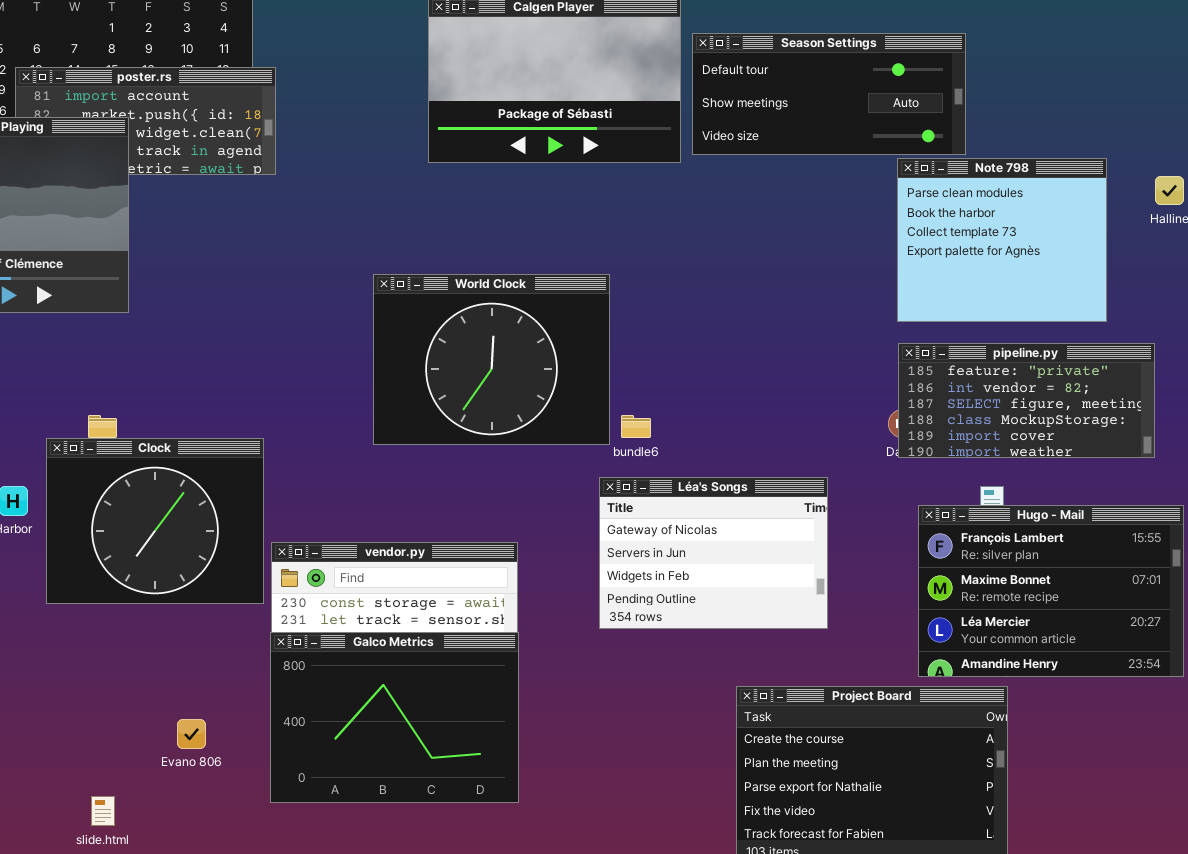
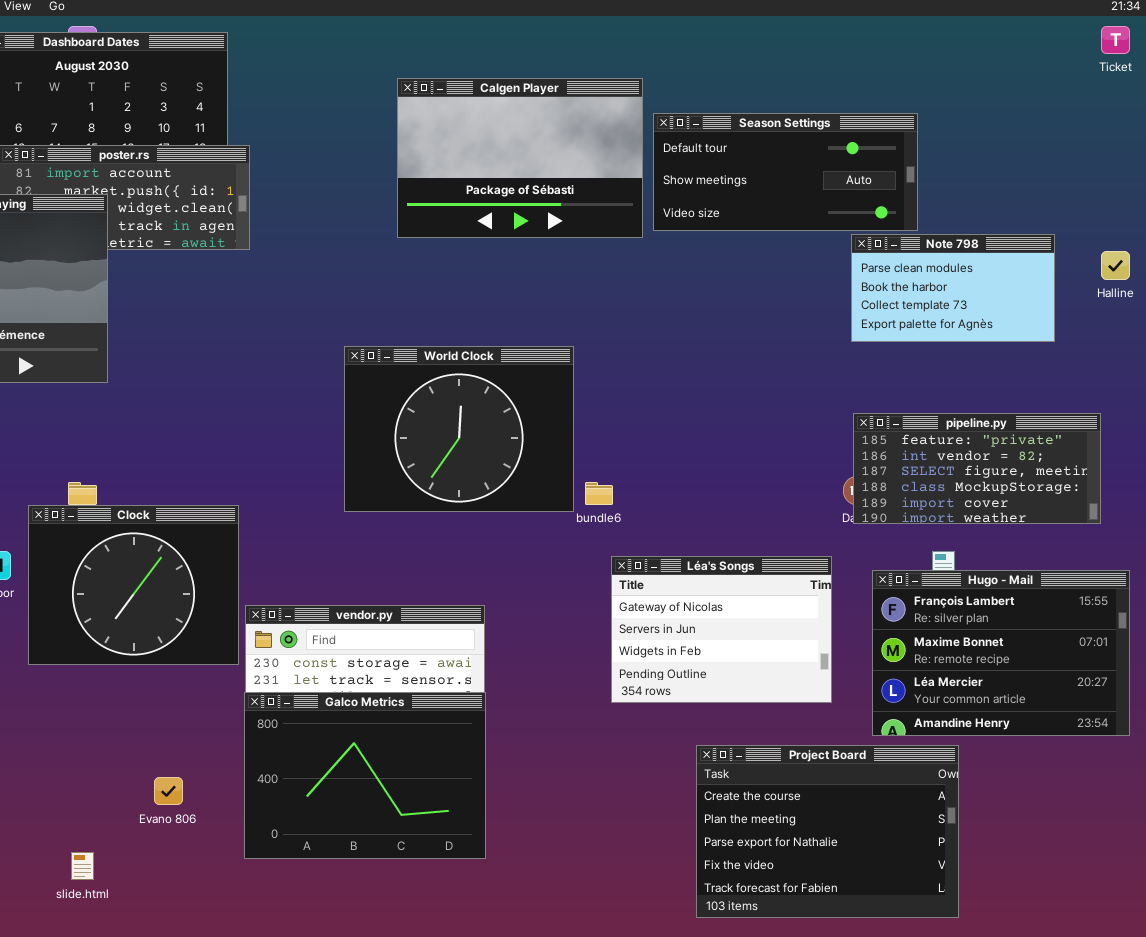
Note 798: [897,158,1107,322] -> [851,234,1055,342], resized
Léa's Songs: [599,477,828,629] -> [611,556,832,703], moved

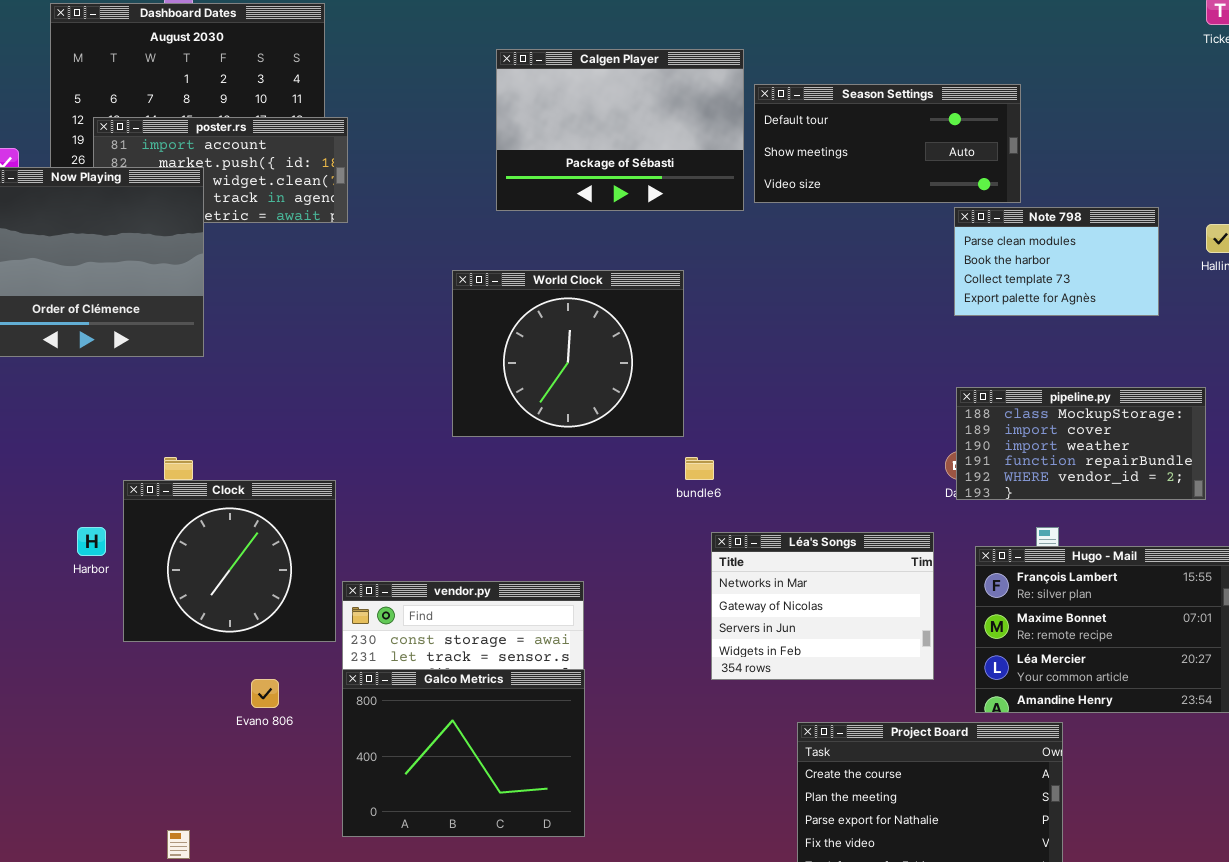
World Clock: [344,346,574,512] -> [452,270,684,437], moved
pipeline.py: [853,413,1101,524] -> [956,387,1206,500], scrolled down 3 rows
Léa's Songs: [611,556,832,703] -> [711,532,934,680], scrolled up 1 row
Evano 806: [154,777,183,805] -> [251,679,279,708], moved

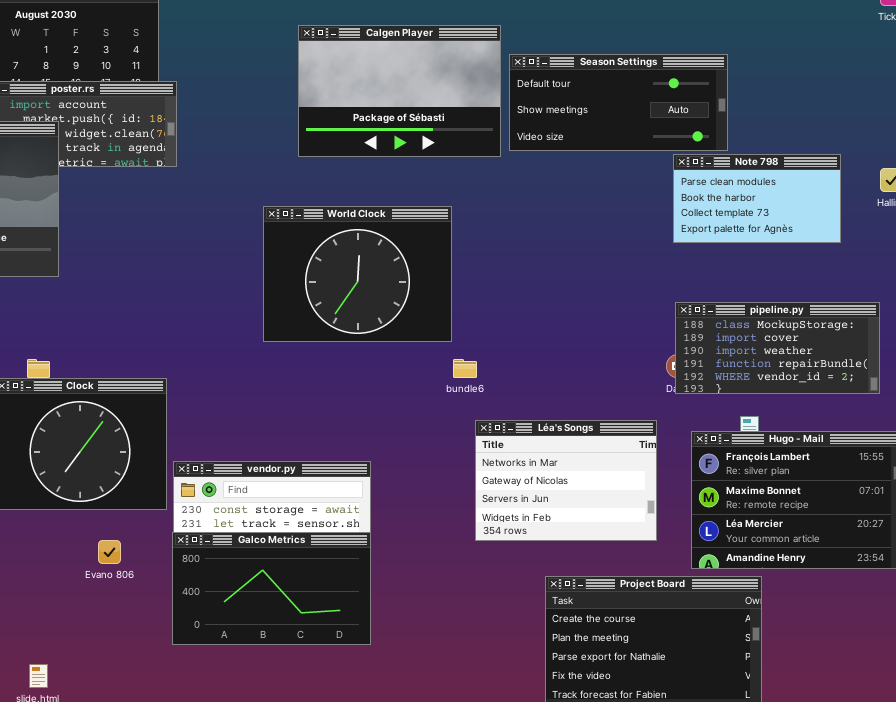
Galco Metrics: [342,669,585,837] -> [172,532,371,645], resized

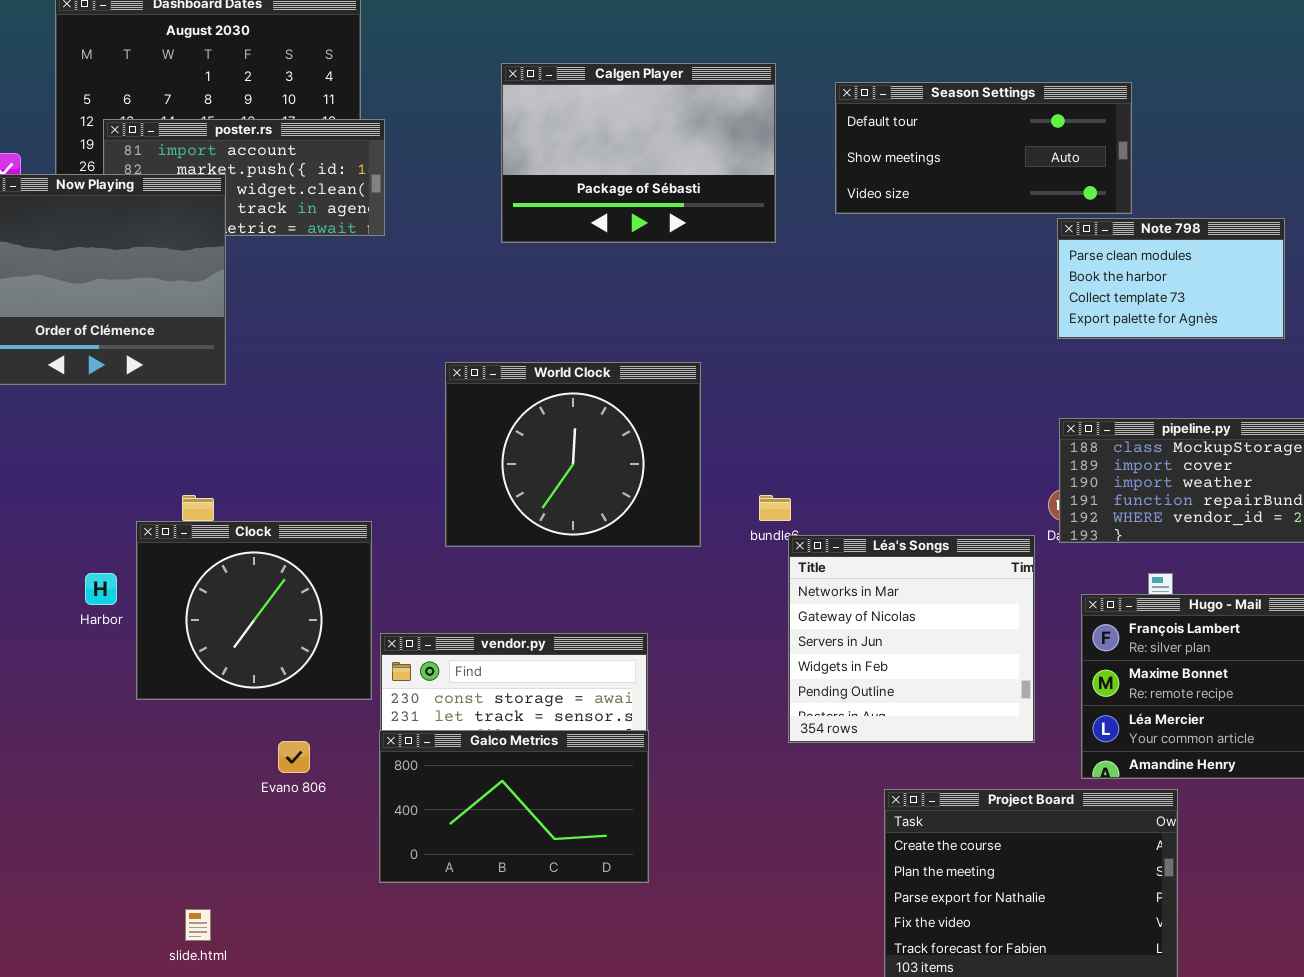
Calgen Player: [298,25,501,157] -> [501,63,776,243], moved
World Clock: [263,206,452,342] -> [445,362,701,547], moved
Léa's Songs: [475,420,657,541] -> [788,535,1035,743], resized

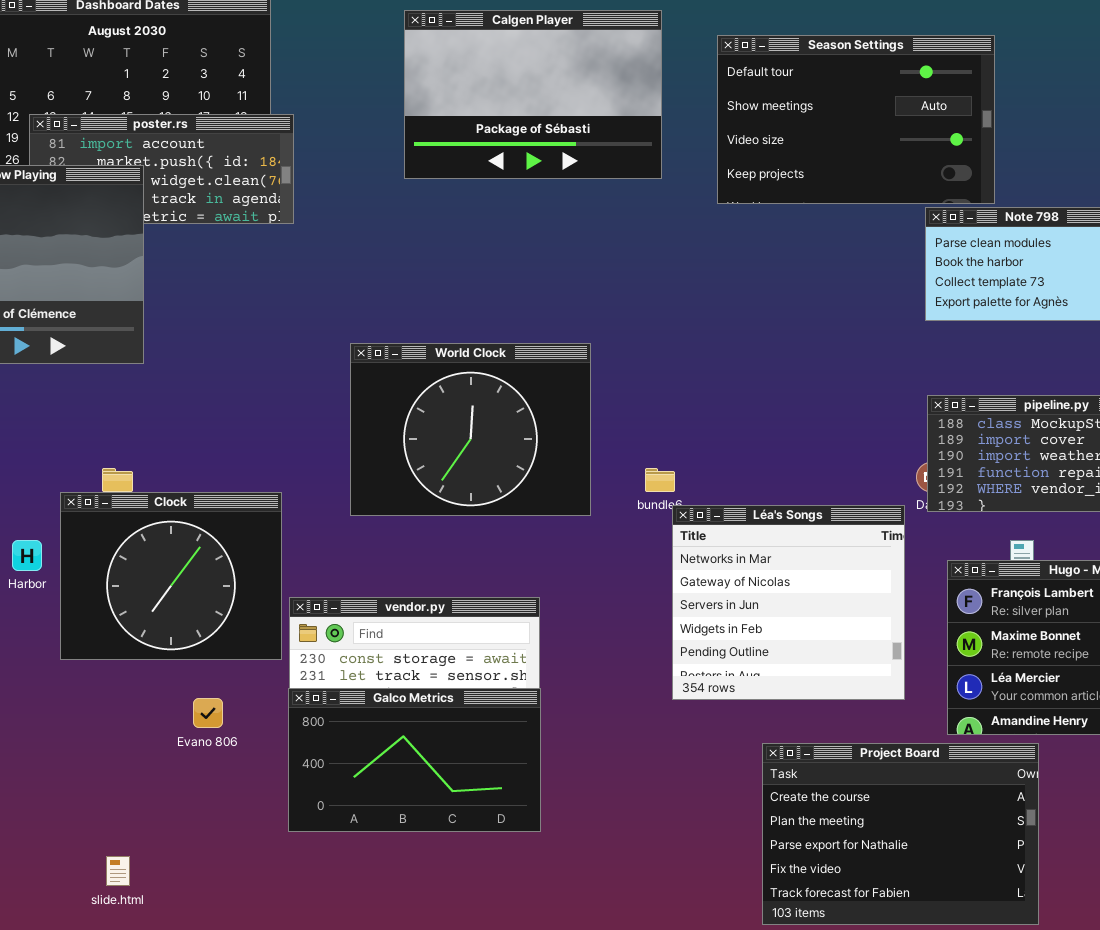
Calgen Player: [501,63,776,243] -> [404,10,662,179], moved
Season Settings: [835,82,1132,214] -> [717,35,995,204], resized

